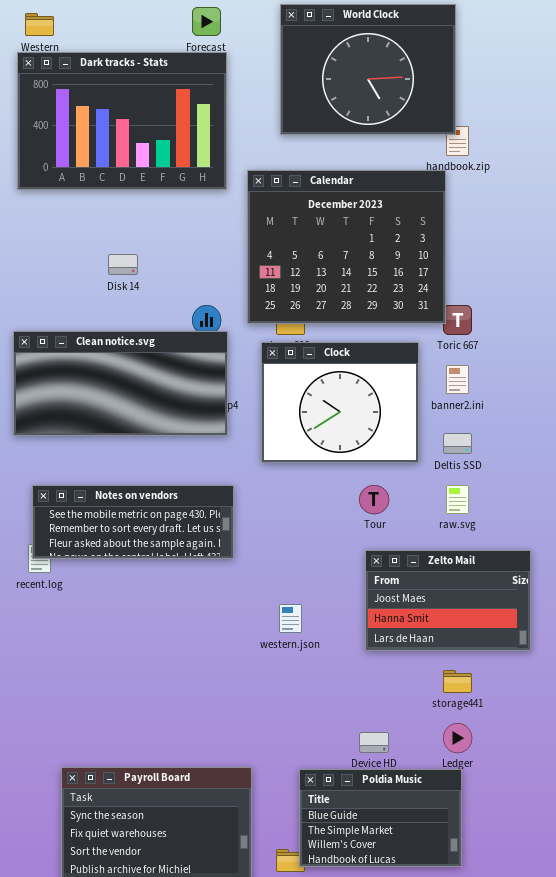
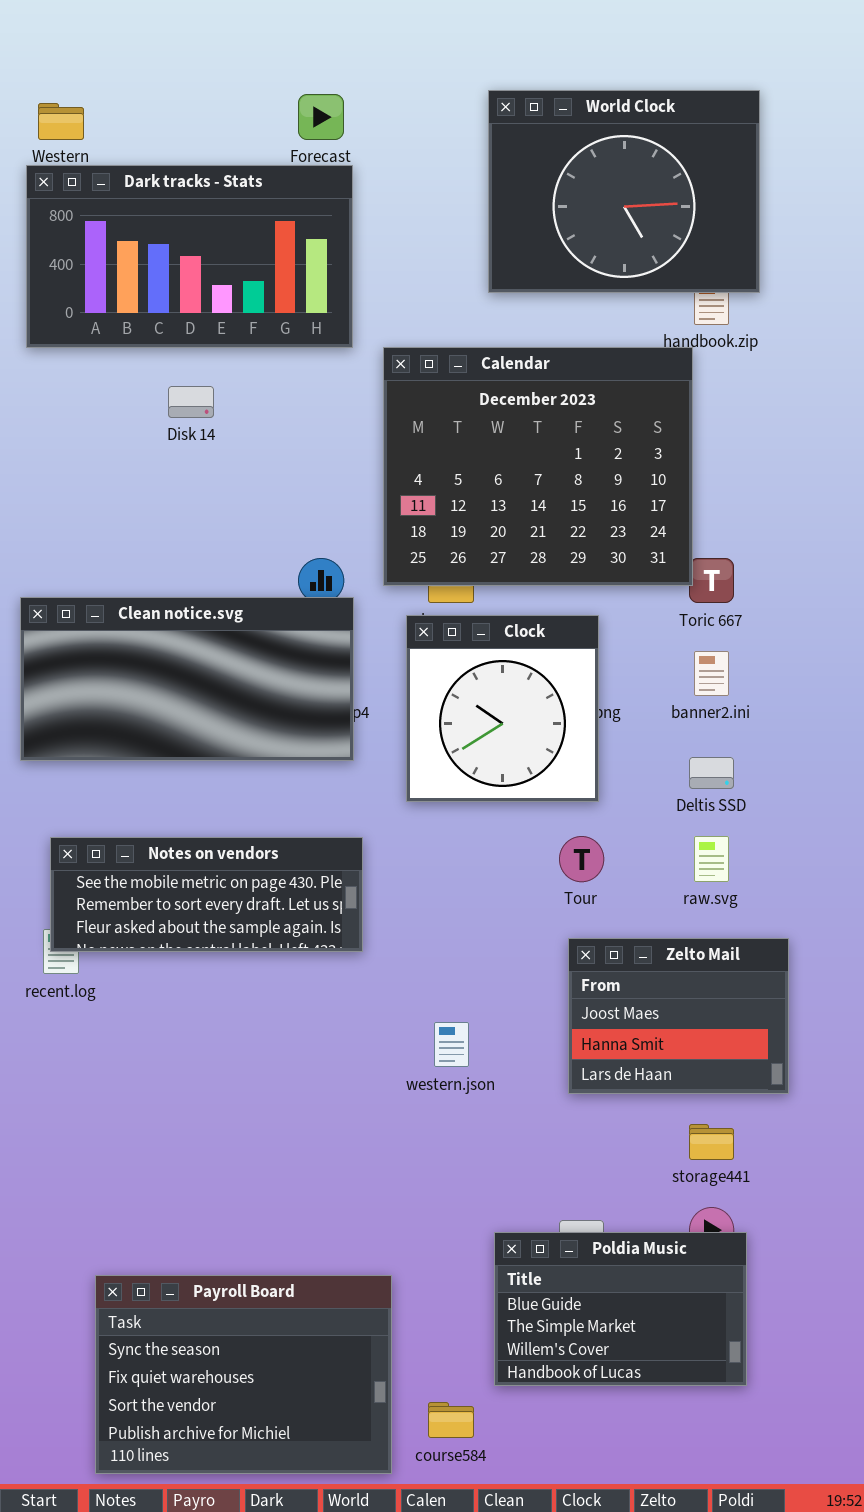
World Clock: [280,4,456,135] -> [488,90,760,293], moved
Dark tracks - Stats: [17,52,227,190] -> [26,165,353,348], resized
Disk 14: [108,254,138,275] -> [168,386,214,418], moved
Clock: [261,342,419,463] -> [406,615,599,802], resized
Zelto Mail: [365,550,531,651] -> [568,938,789,1094], resized
Poldia Music: [299,769,462,867] -> [494,1232,747,1386], moved

